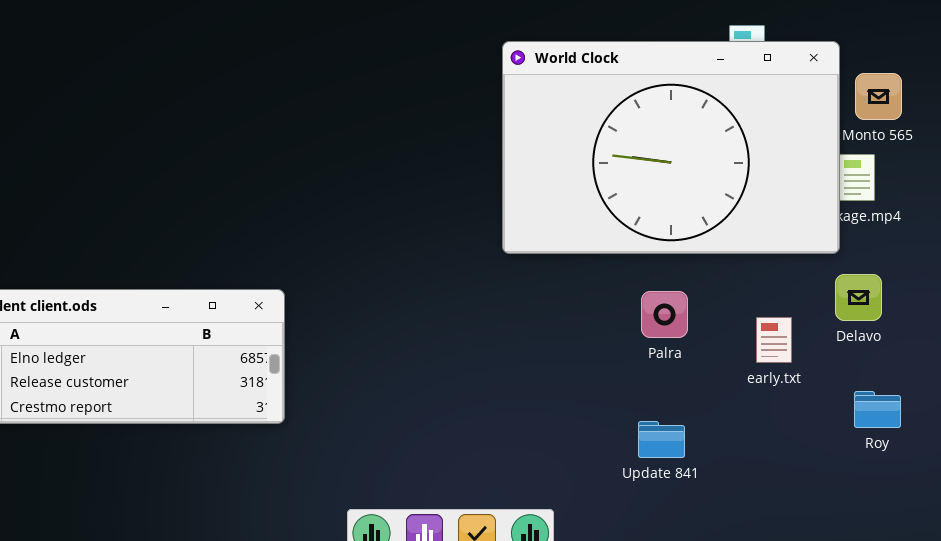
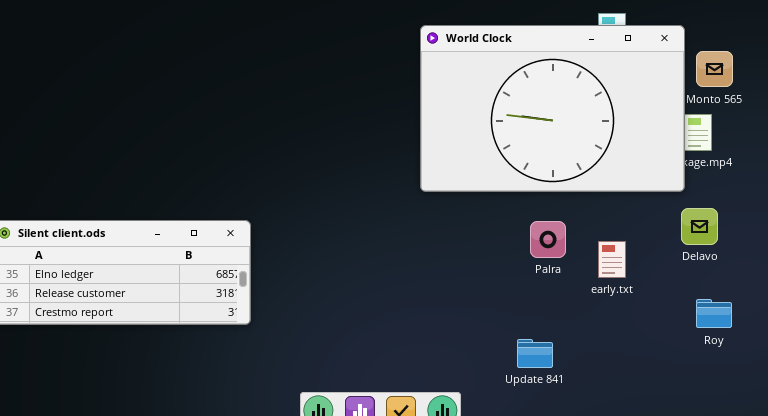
early.txt: [756,317,792,363] -> [598,241,626,278], moved
Update 841: [638,421,685,458] -> [517,339,553,368], moved

